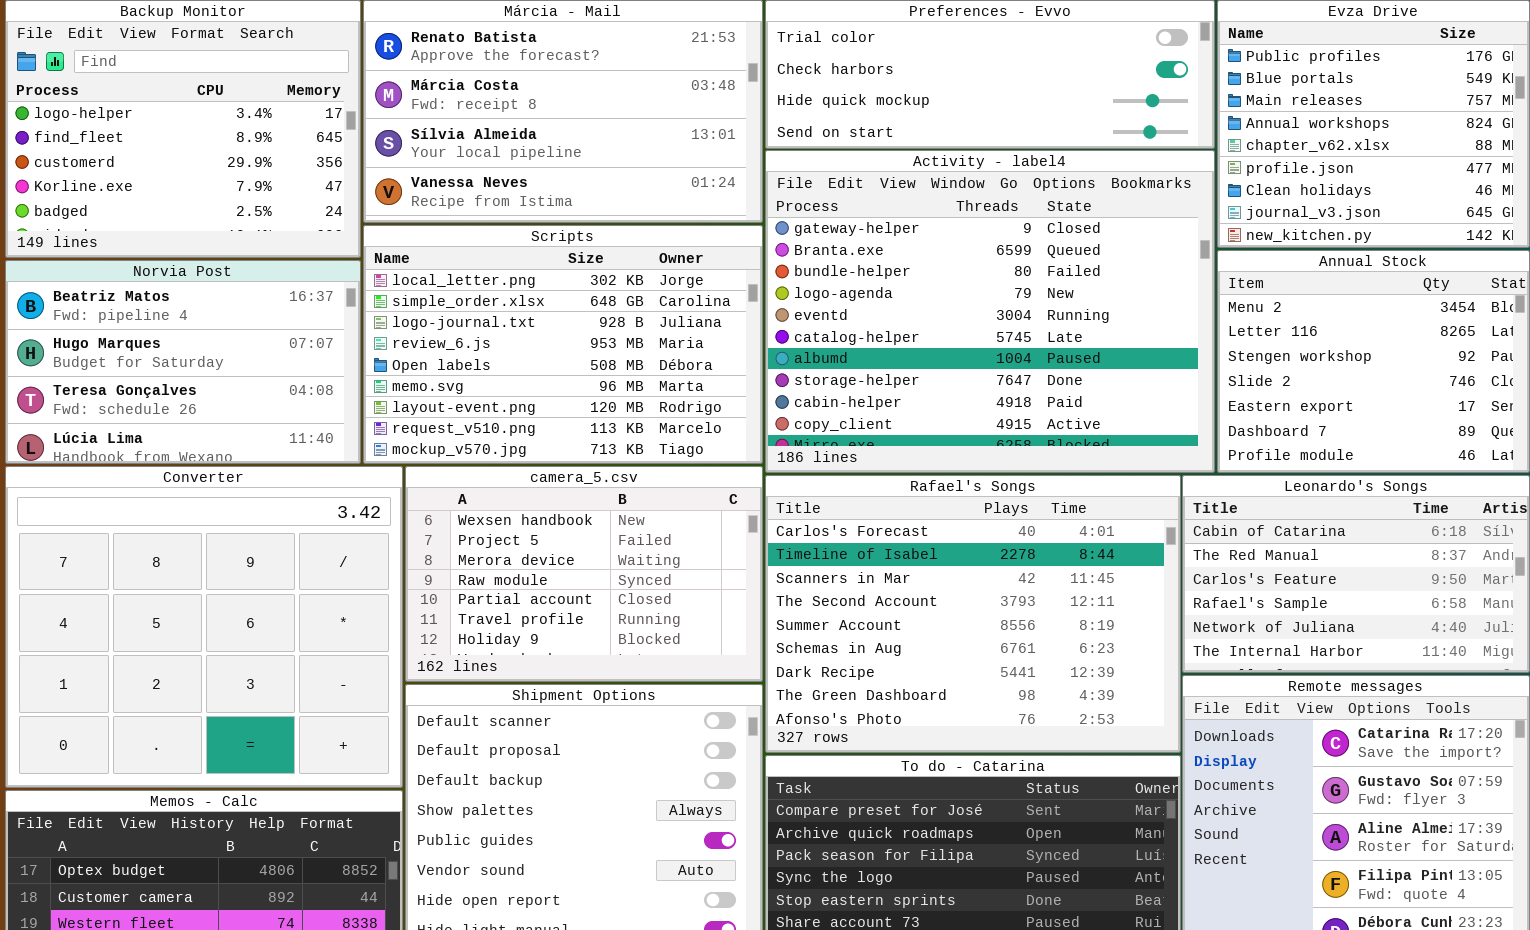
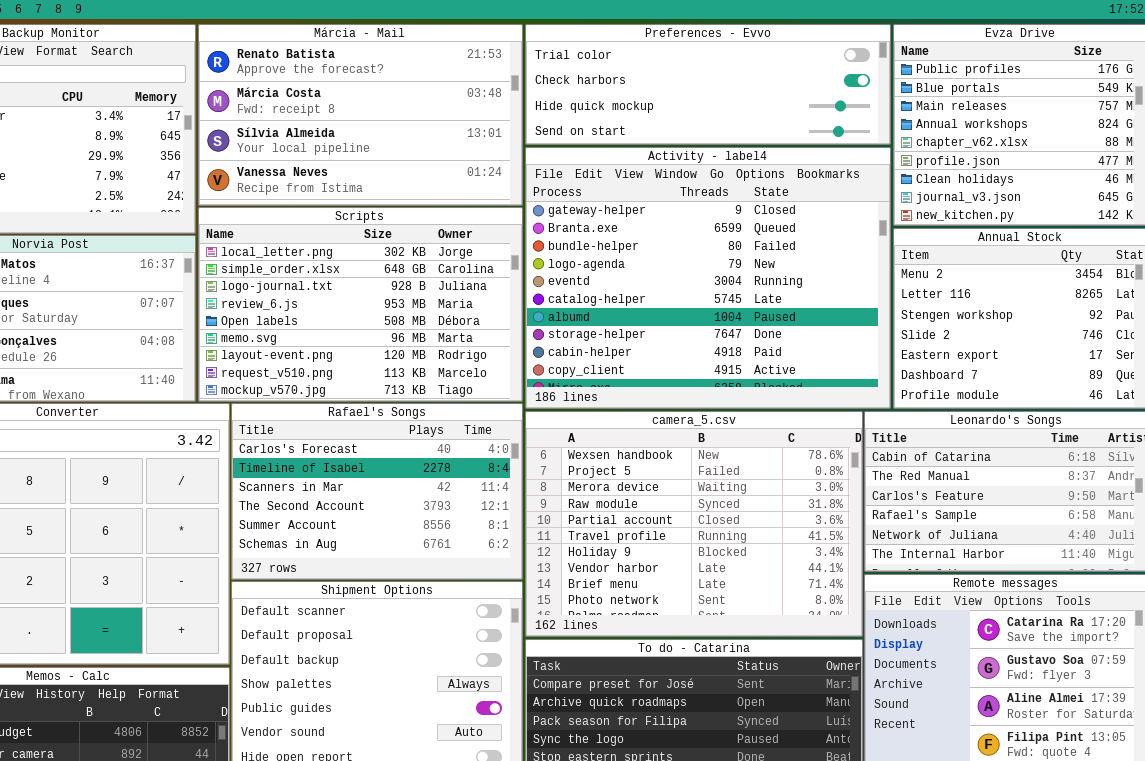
camera_5.csv: [405,466,763,682] -> [525,411,863,637], moved, resized
Rafael's Songs: [765,475,1181,753] -> [231,403,523,580], moved, resized

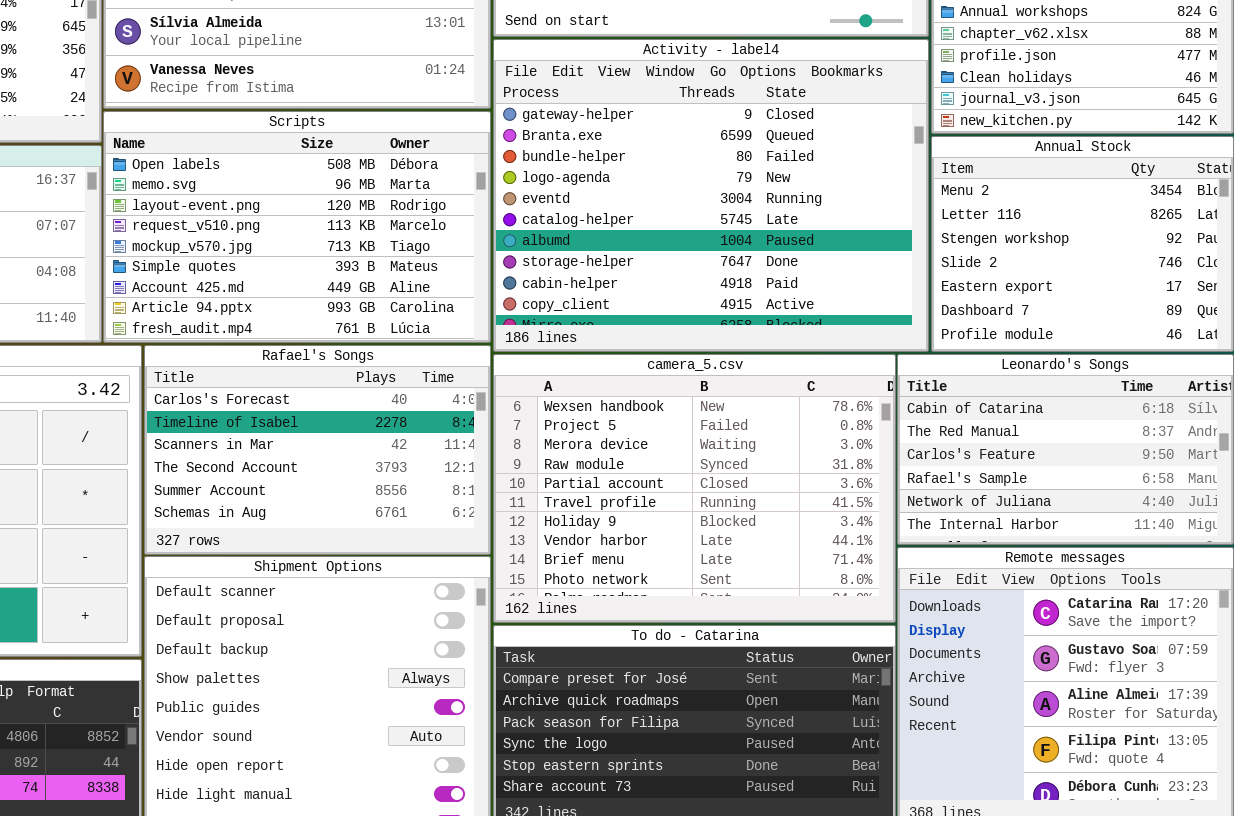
Scripts: [198,207,523,402] -> [103,111,491,343], scrolled down 4 rows

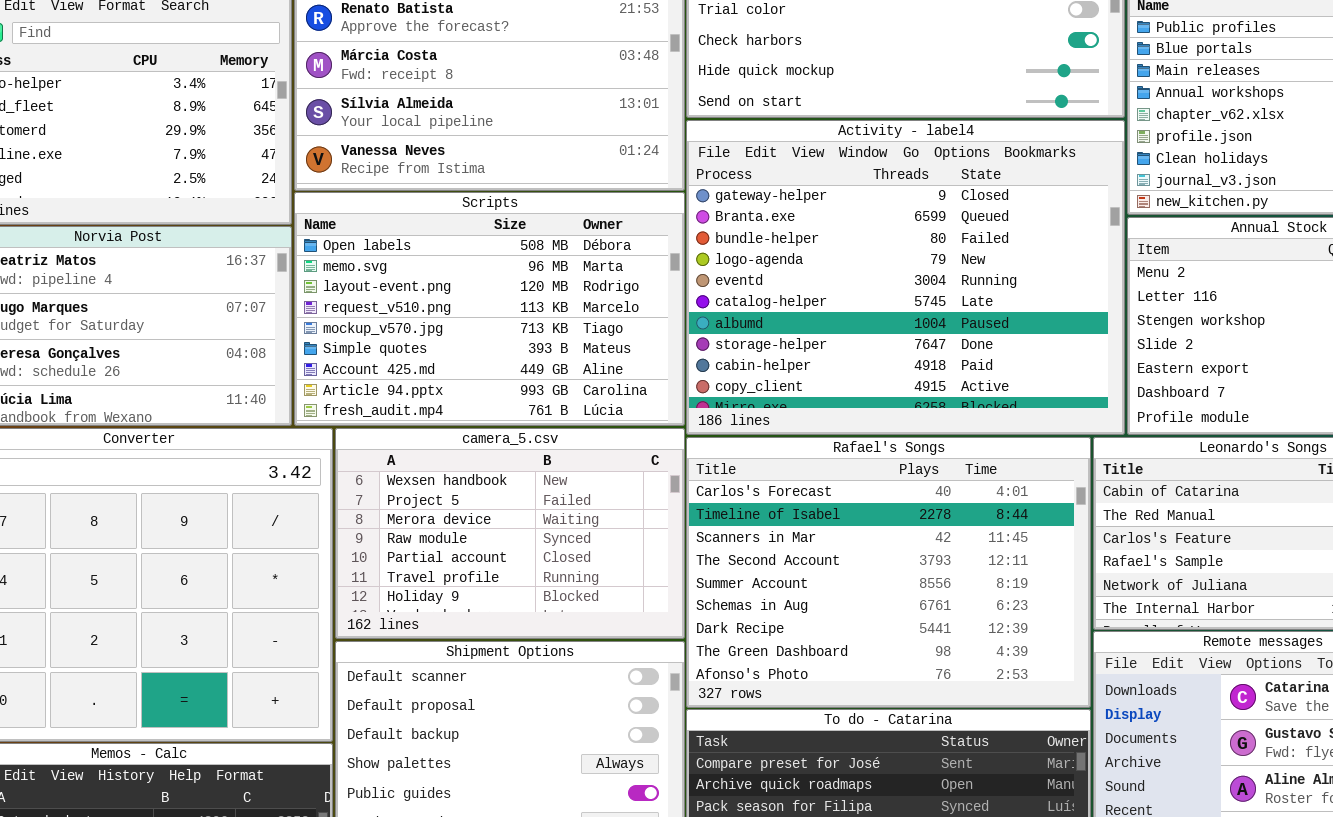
Rafael's Songs: [144,345,491,555] -> [686,437,1091,708], moved, resized
camera_5.csv: [493,354,896,623] -> [335,428,685,639], moved, resized

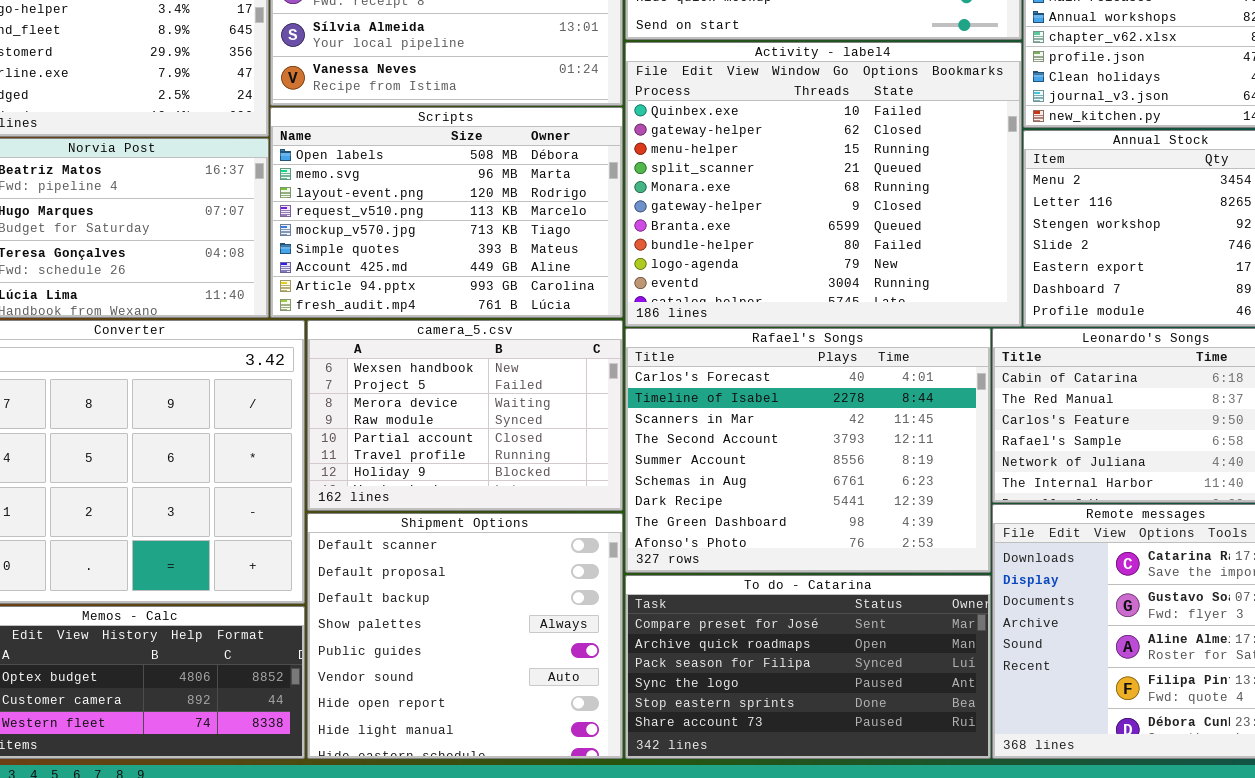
Activity - label4: [686,120,1125,435] -> [625,42,1022,327], scrolled up 5 rows

